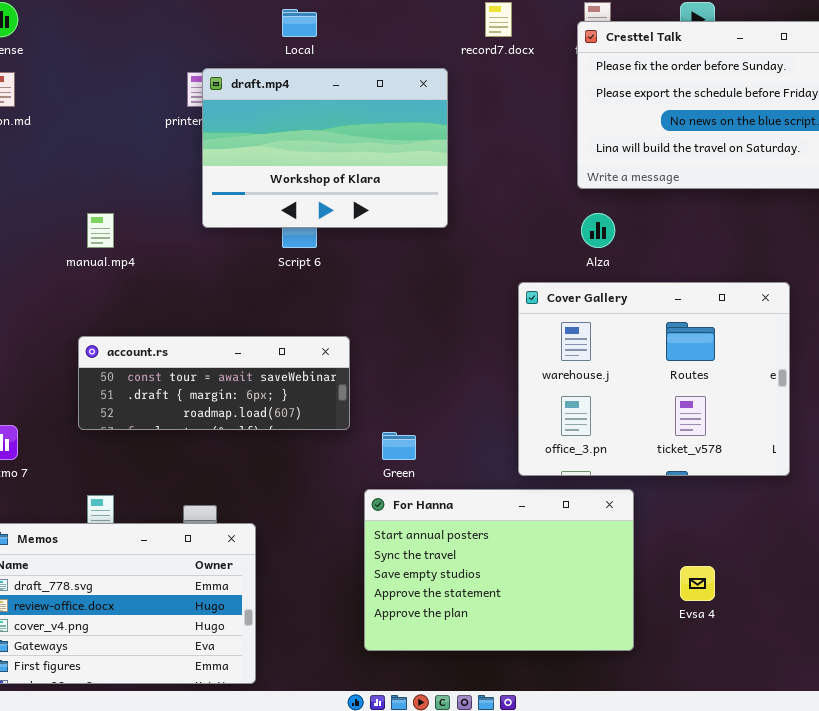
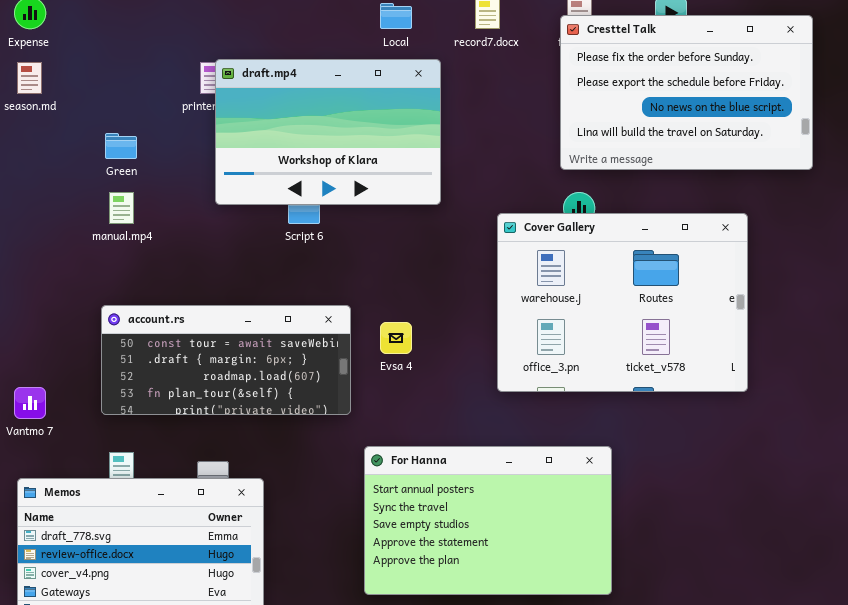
Local: [282,9,317,37] -> [380,3,412,29], moved
Cover Gallery: [518,282,790,476] -> [497,213,748,392], moved
account.rs: [78,336,350,430] -> [101,305,351,415], resized
Green: [382,432,416,460] -> [105,133,137,159], moved
Evsa 4: [680,566,715,601] -> [380,322,412,354], moved

